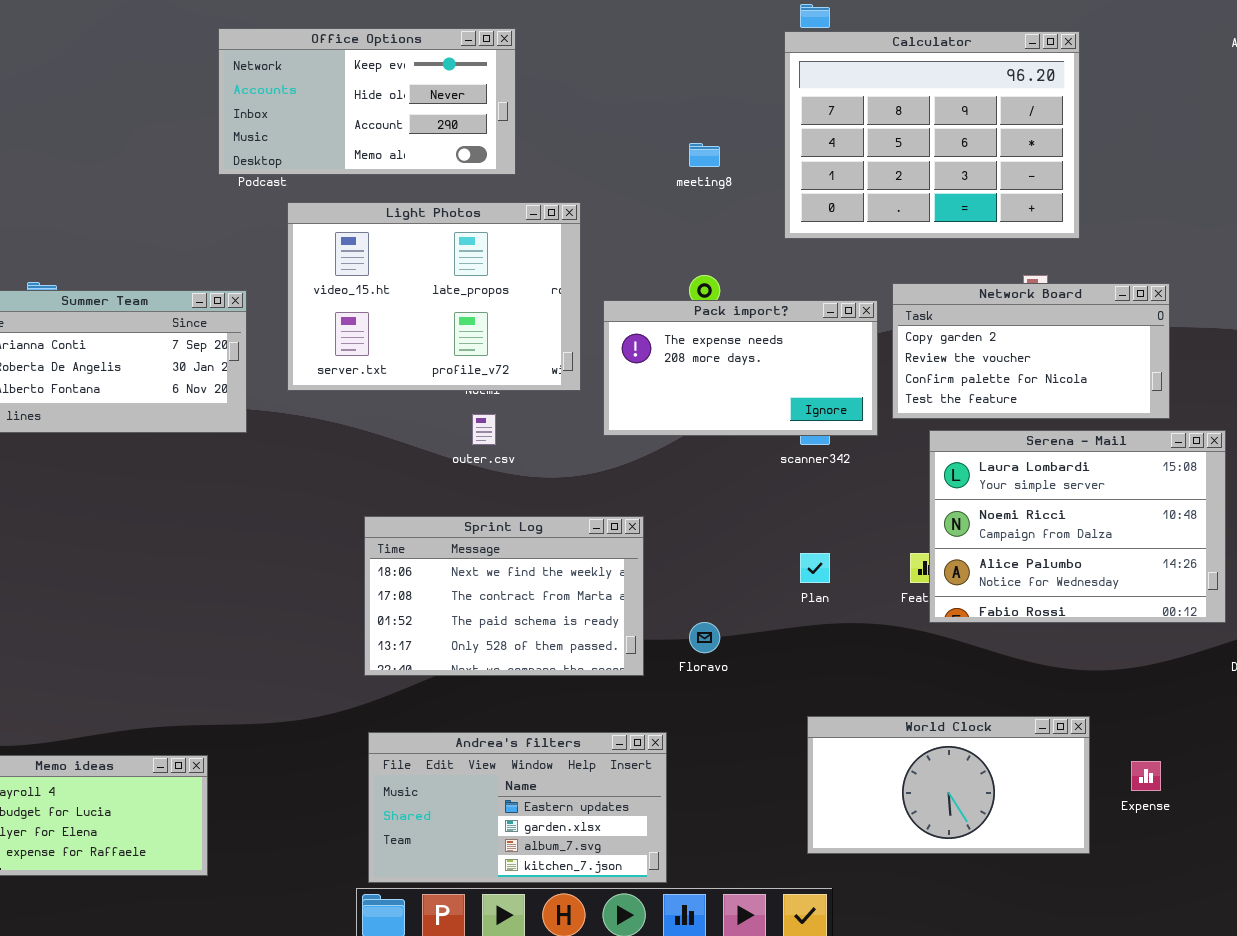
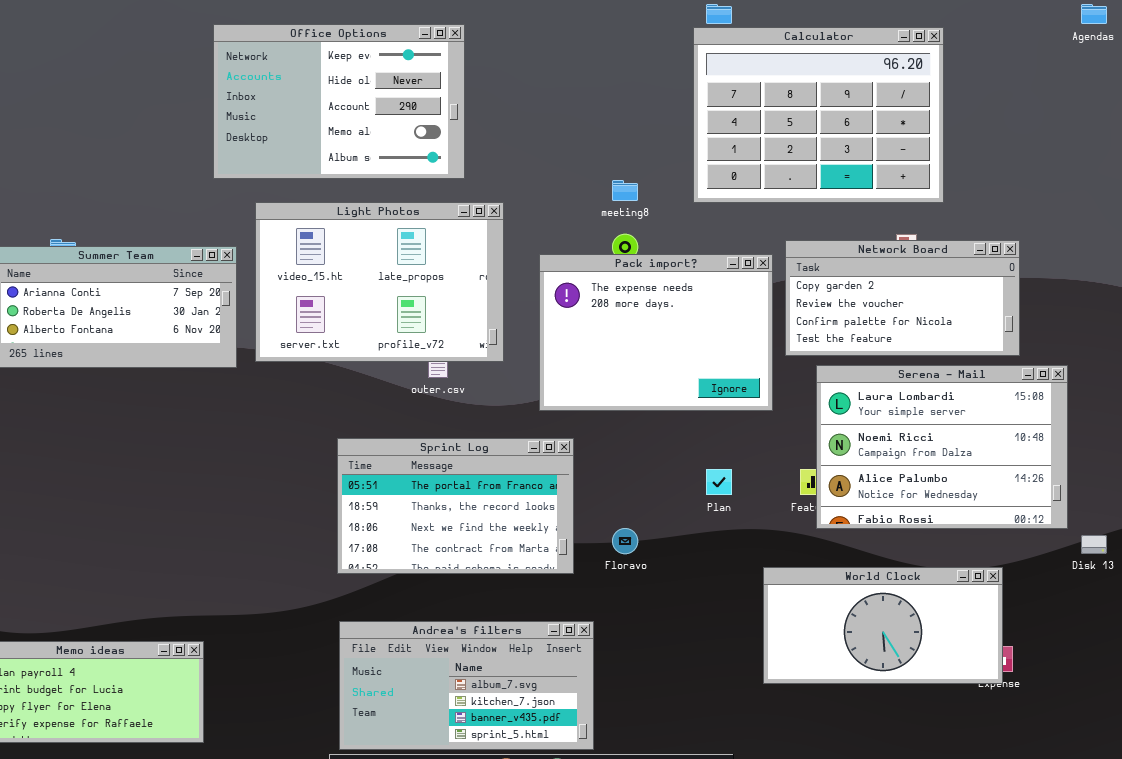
Office Options: [218,28,516,175] -> [213,24,465,179], resized
meeting8: [689,143,720,167] -> [612,180,638,201], moved
Light Photos: [287,202,581,391] -> [255,202,504,362], moved
Pack import?: [603,300,878,436] -> [539,254,773,411], resized
Sprint Log: [364,516,644,676] -> [337,438,574,574], scrolled up 2 rows
World Clock: [807,716,1090,854] -> [763,567,1003,684], moved
Andrea's filters: [368,732,667,883] -> [339,621,594,750], scrolled down 2 rows

